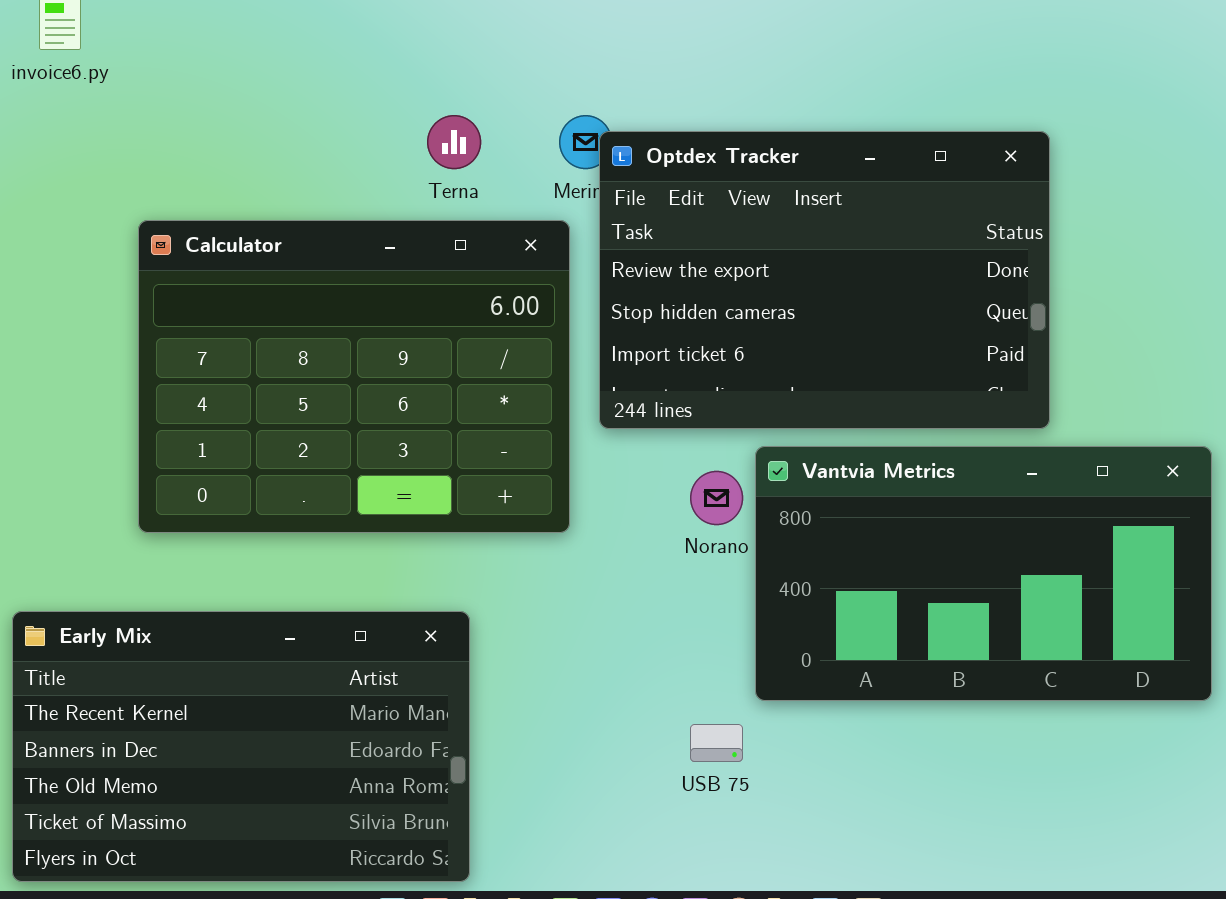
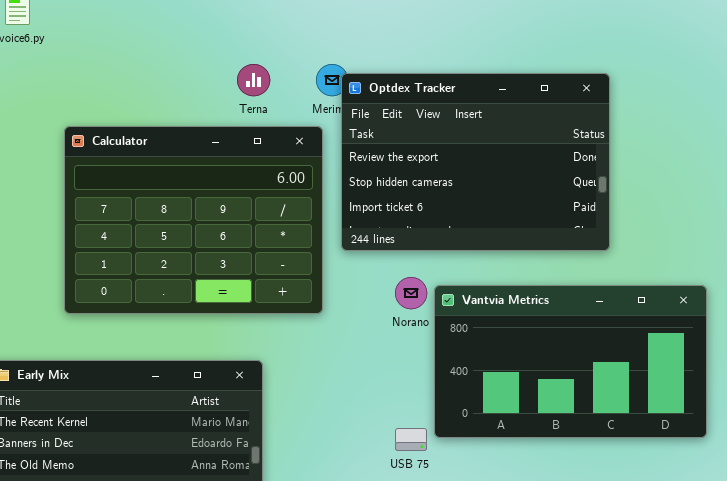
Vantvia Metrics: [755,446,1212,701] -> [434,285,707,438], moved

